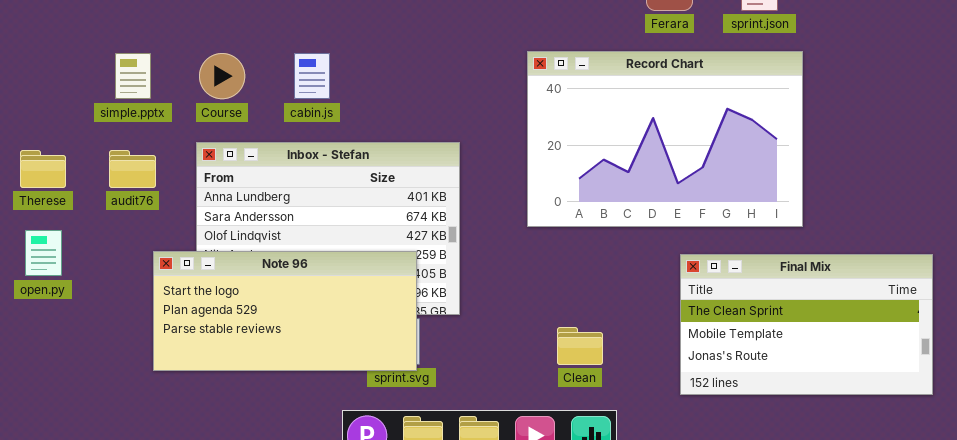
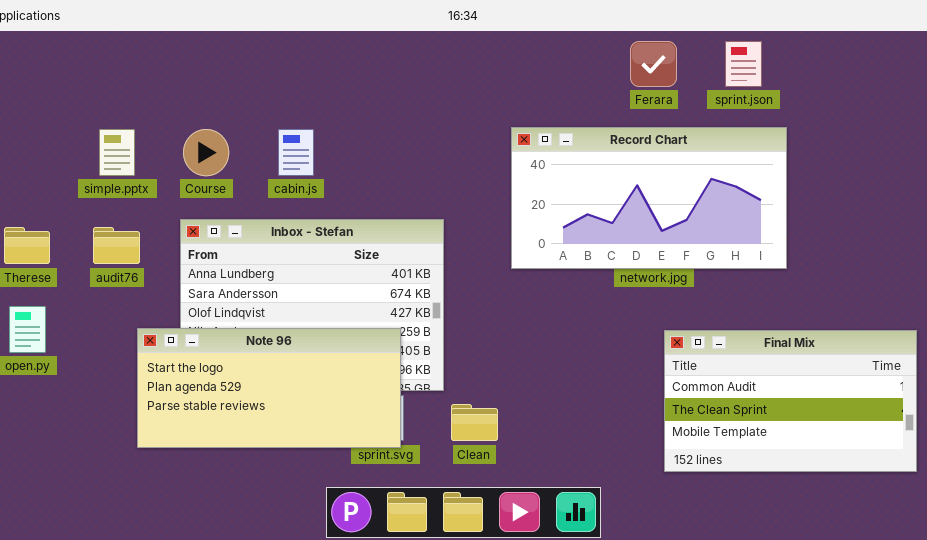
Record Chart: [527,51,803,227] -> [511,127,787,269], resized
Final Mix: [680,254,933,395] -> [664,330,917,472], scrolled up 1 row
Clean: [557,327,603,365] -> [451,404,498,441], moved

